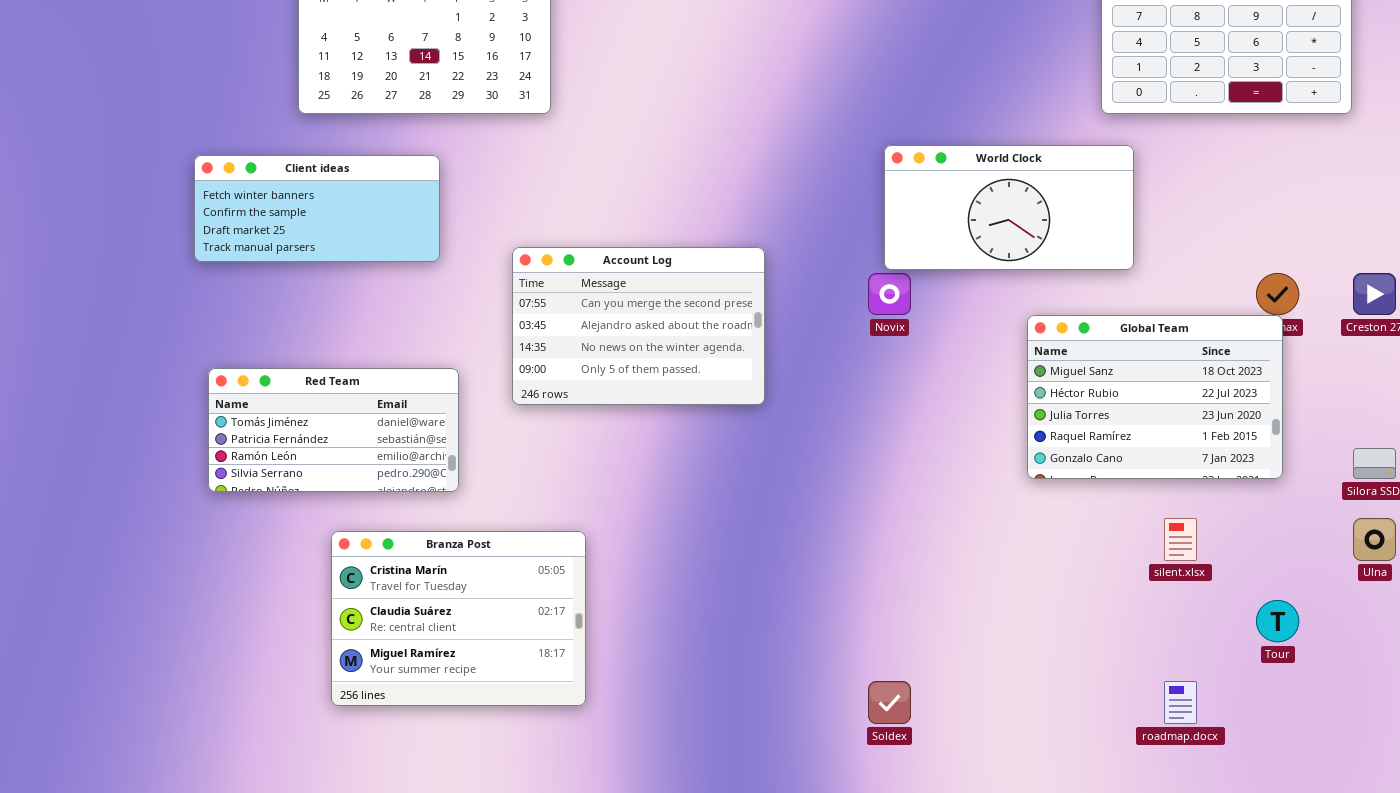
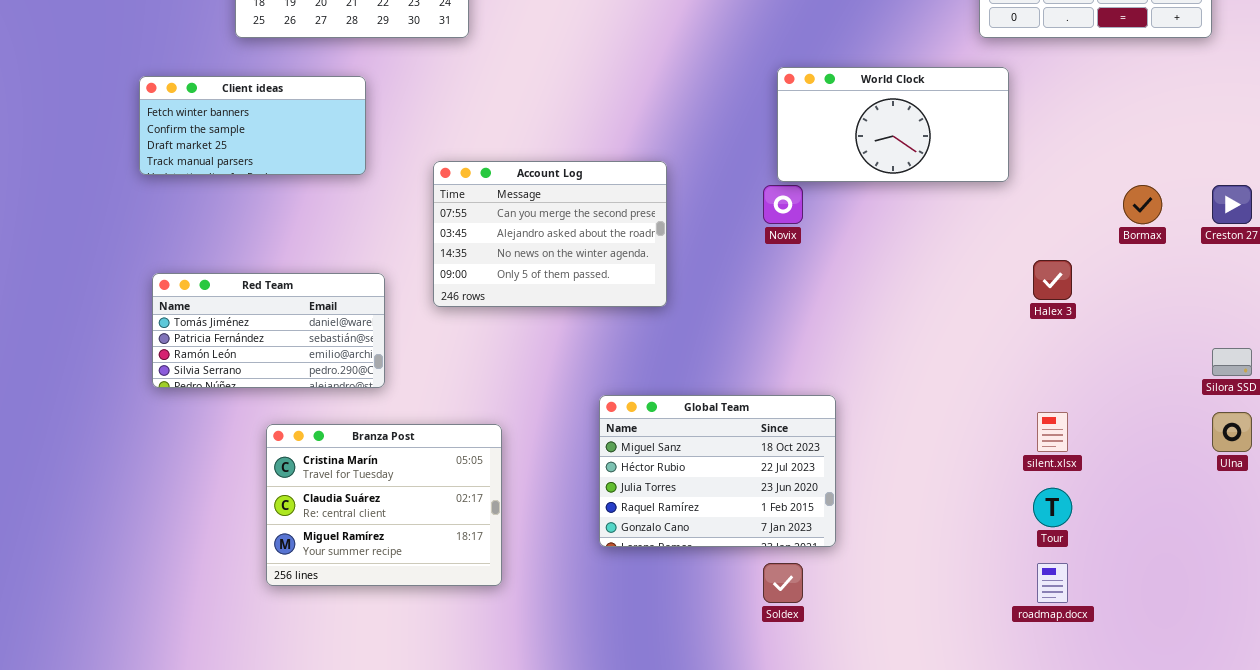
Global Team: [1027,315,1283,479] -> [599,395,836,547], moved
Tour: [1256,600,1299,642] -> [1033,488,1072,527], moved

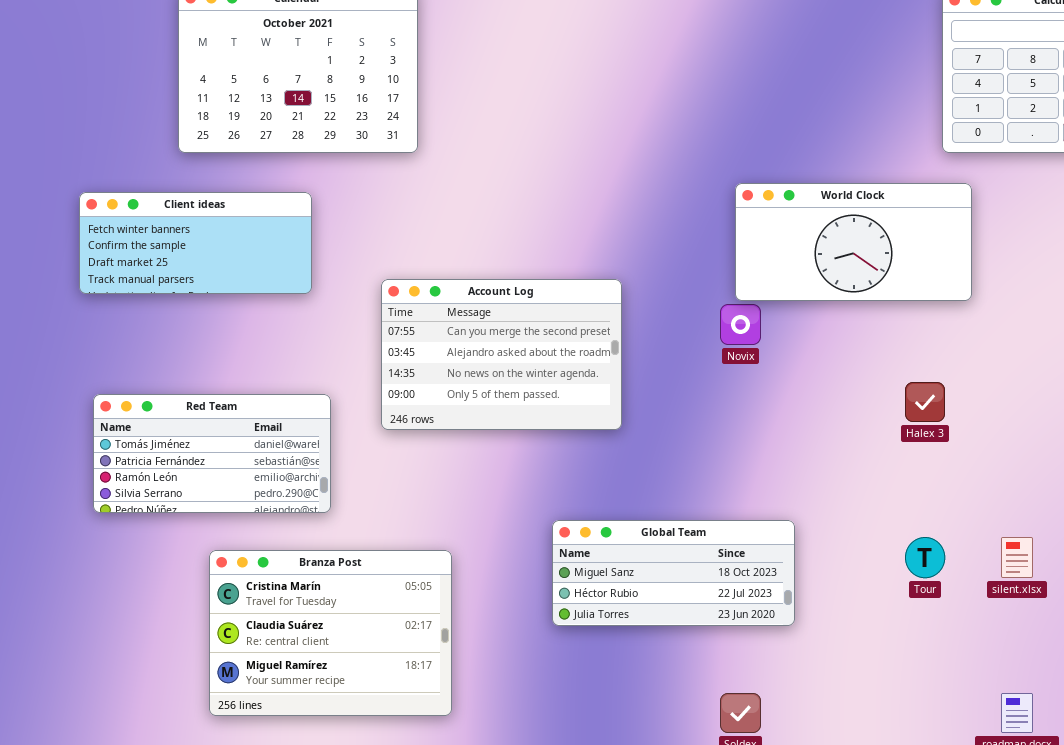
Halex 3: [1033,260,1072,300] -> [905,382,945,422], moved
Global Team: [599,395,836,547] -> [552,520,795,626], resized
Tour: [1033,488,1072,527] -> [905,537,945,578], moved

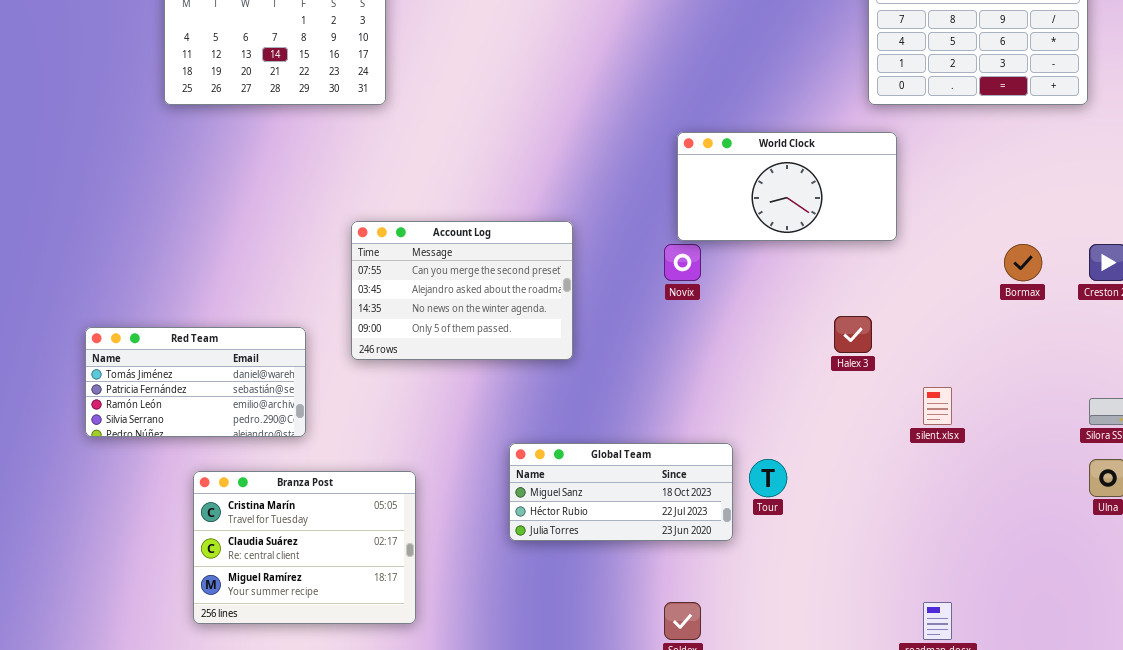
Client ideas: [79,192,312,294] -> none, closed
Tour: [905,537,945,578] -> [749,459,787,497], moved
silent.xlsx: [1001,537,1033,578] -> [923,387,952,425], moved

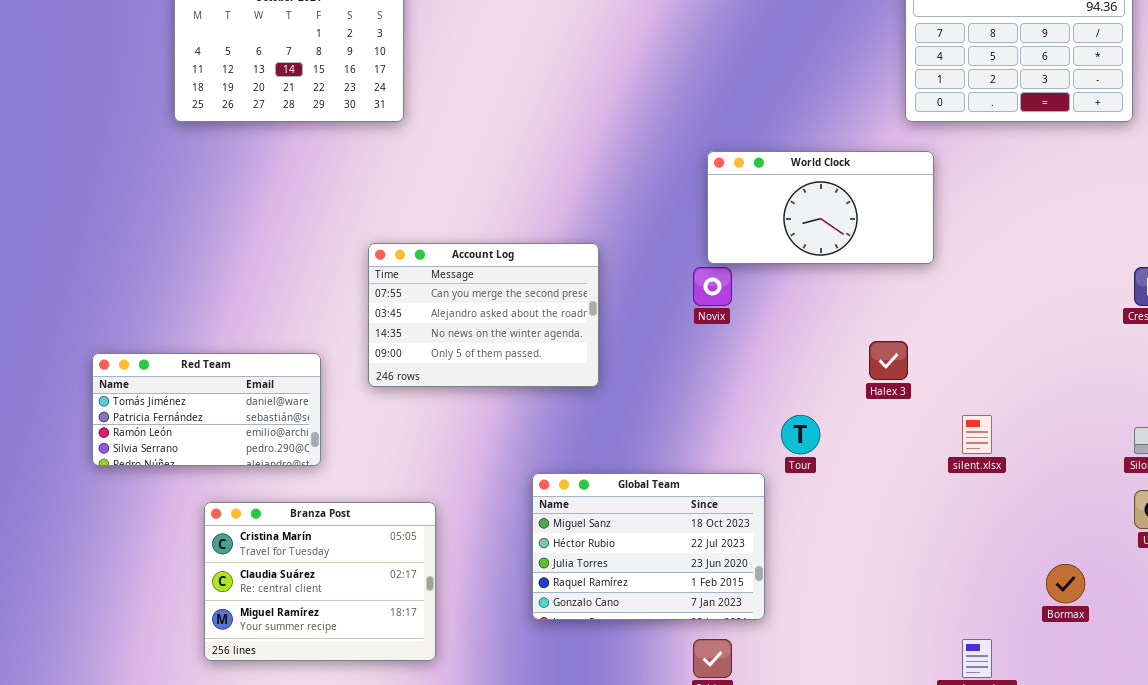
Bormax: [1004,244,1042,281] -> [1046,564,1085,603], moved
Global Team: [509,443,733,541] -> [532,473,765,620], resized
Tour: [749,459,787,497] -> [781,415,820,454], moved

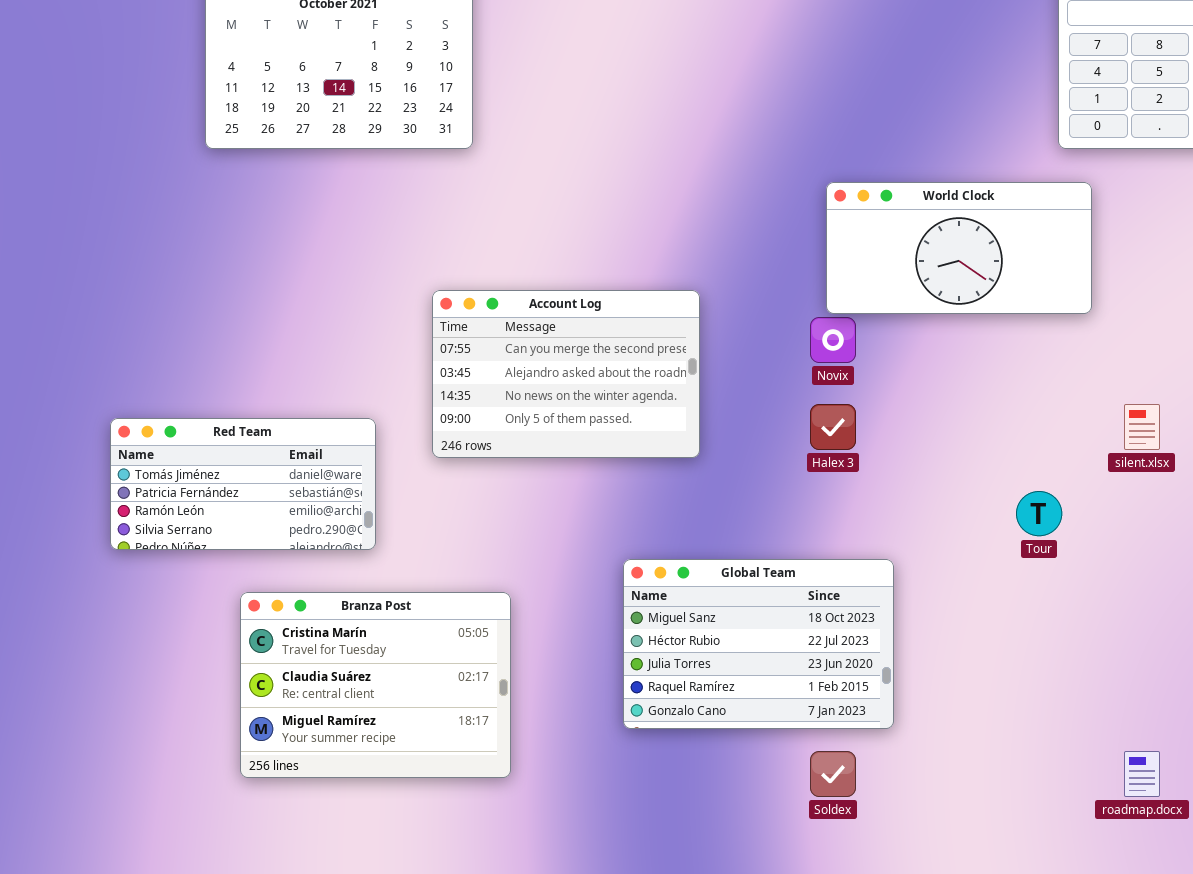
Halex 3: [869,341,908,380] -> [810,404,856,450], moved
Tour: [781,415,820,454] -> [1016,491,1062,536], moved
silent.xlsx: [962,415,992,454] -> [1124,404,1160,450], moved

